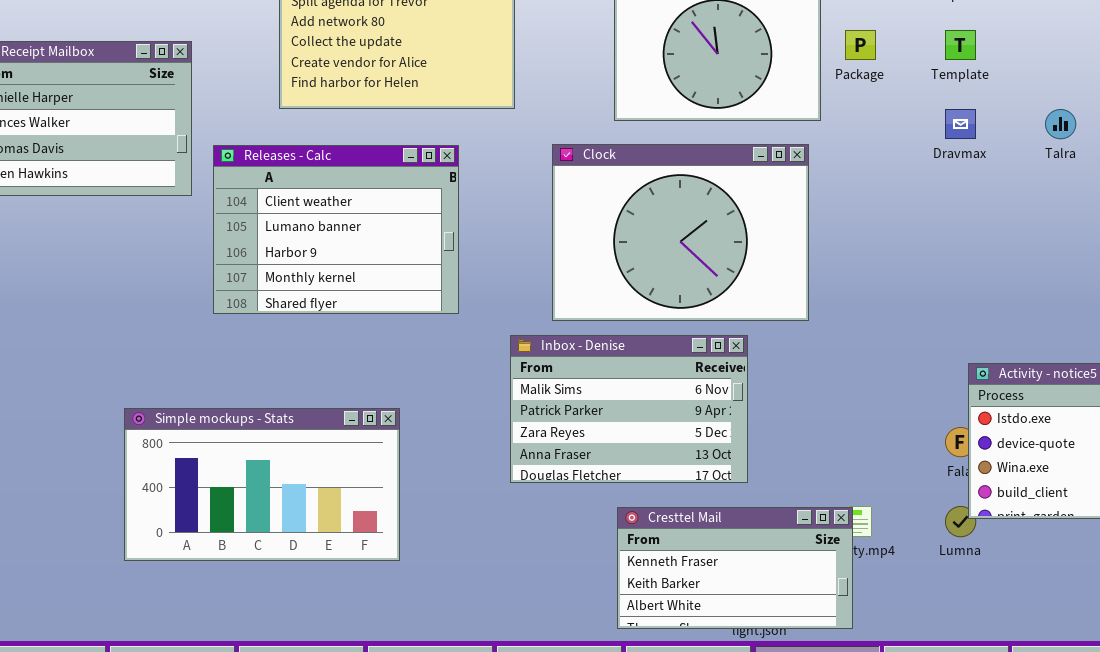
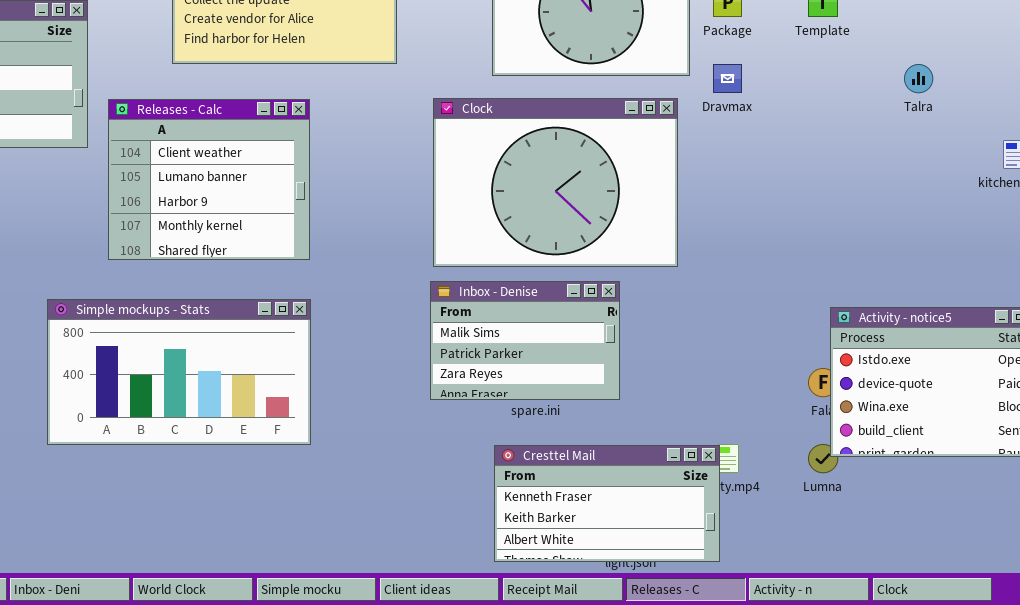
Dravmax: [945,109,976,139] -> [713,64,742,93], moved
Releases - Calc: [213,145,459,314] -> [108,99,310,260], resized
Inbox - Denise: [510,335,748,483] -> [430,281,620,400], resized
Simple mockups - Stats: [124,408,400,561] -> [47,299,311,445], moved

